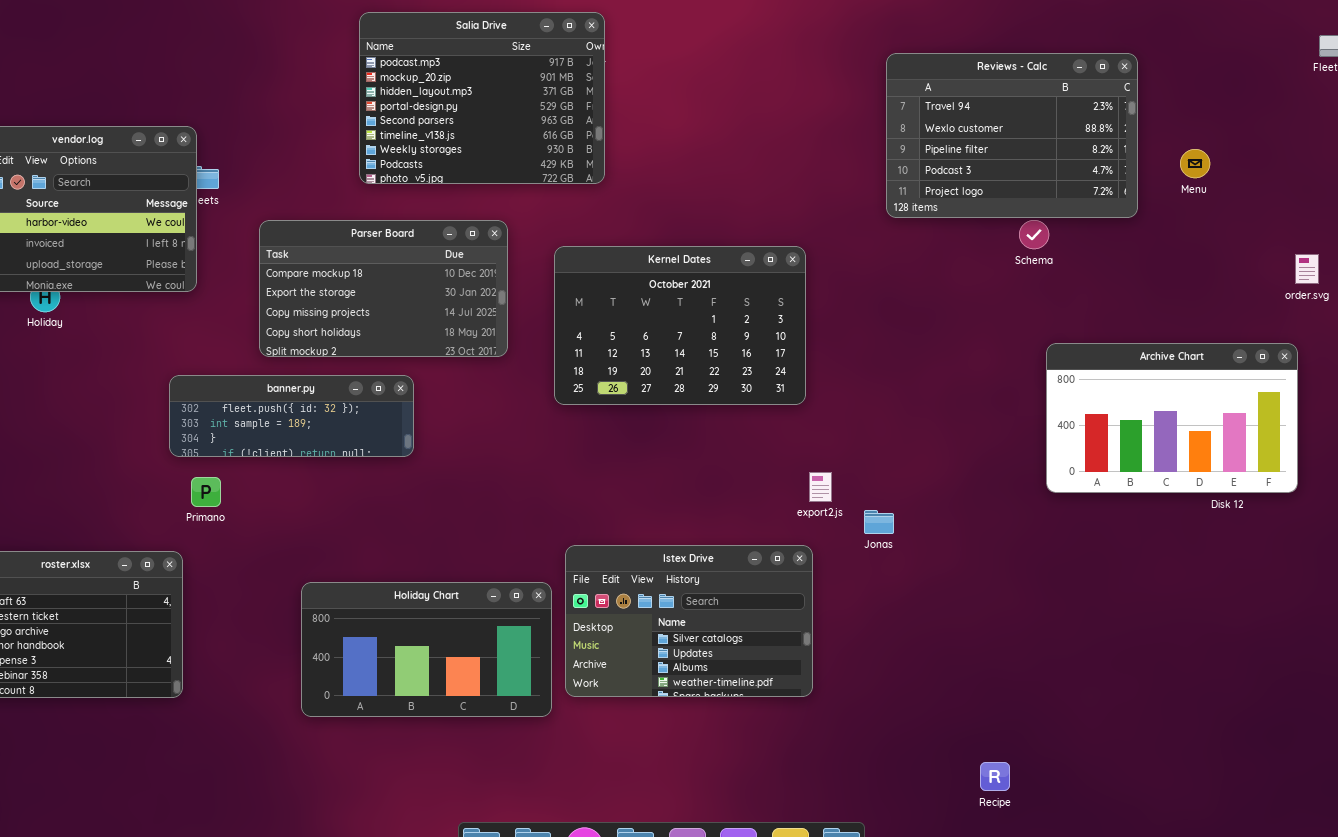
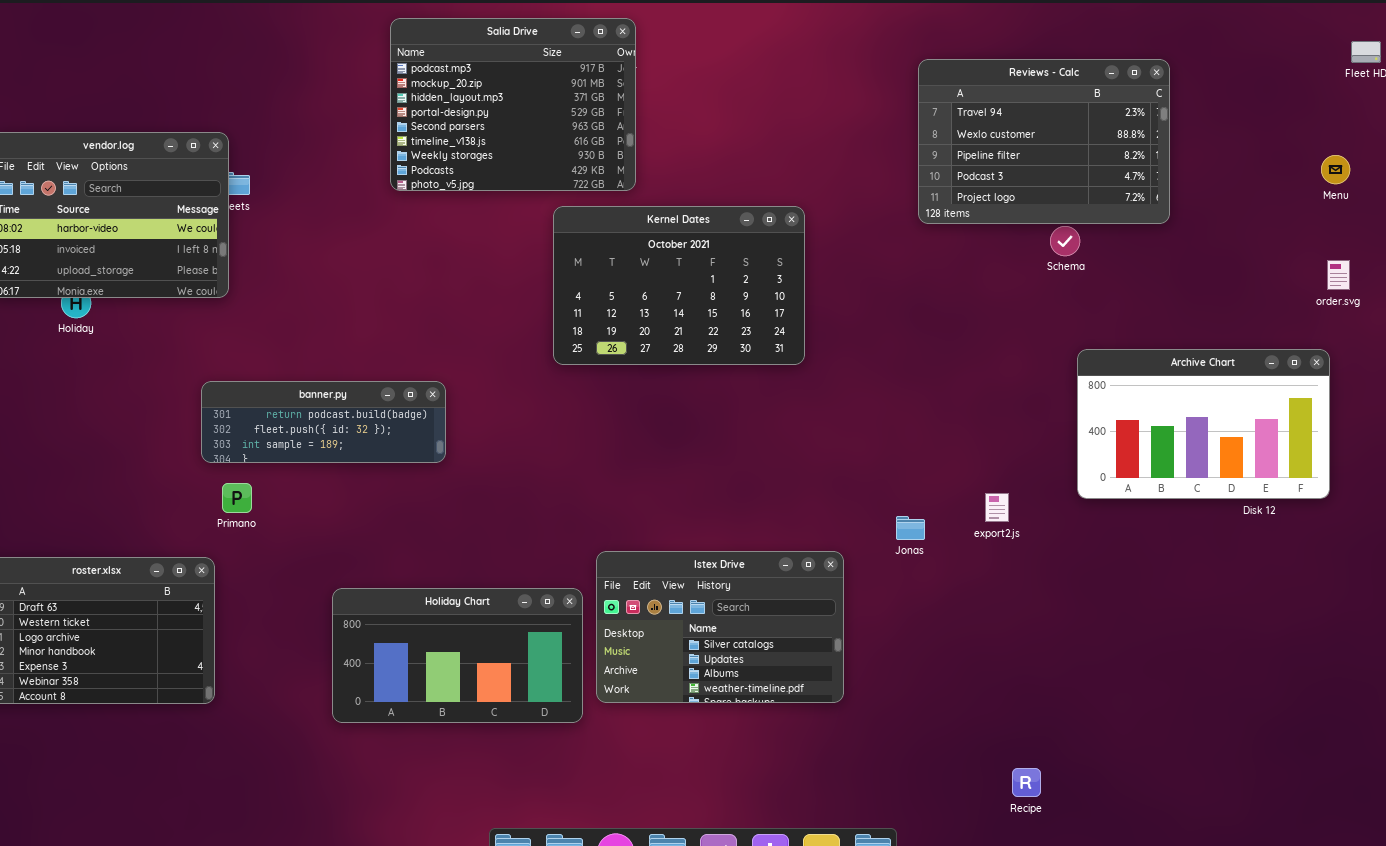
Menu: [1180,149,1210,178] -> [1321,155,1350,184], moved
Parser Board: [259,220,508,357] -> none, closed
Kernel Dates: [554,246,806,405] -> [553,206,805,365], moved
banner.py: [169,375,414,457] -> [201,381,446,463], scrolled up 1 row
export2.js: [809,472,832,502] -> [985,493,1009,522], moved

